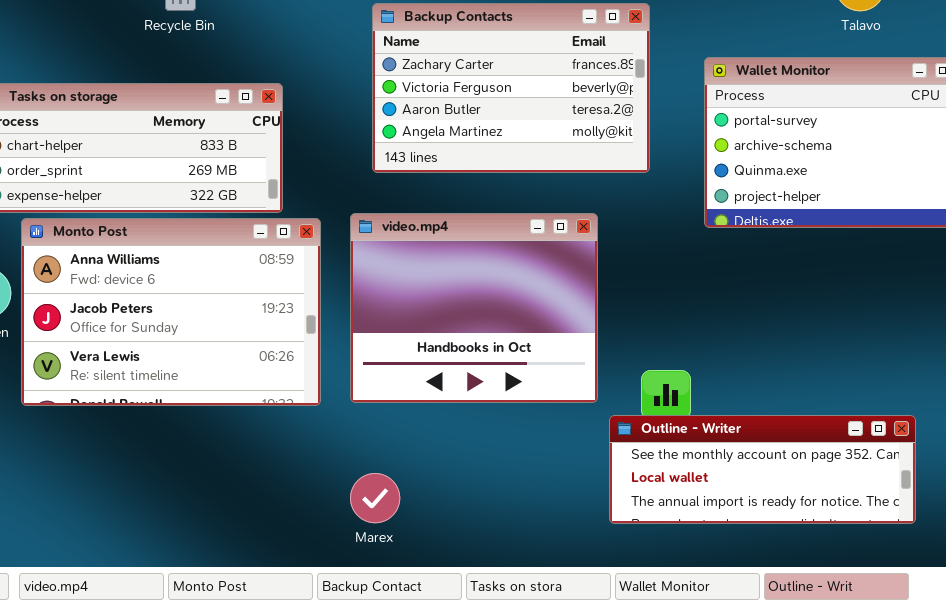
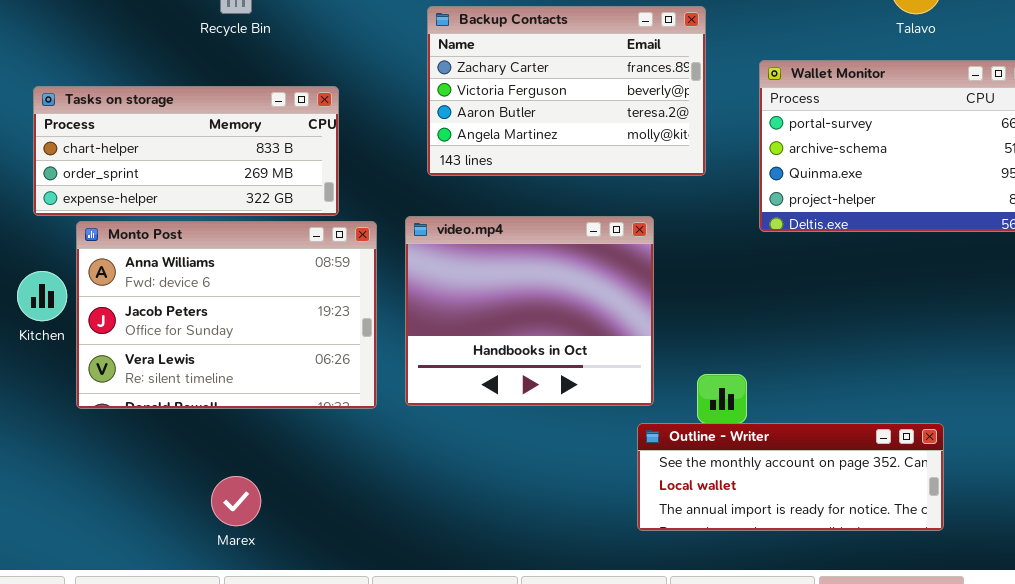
Outline - Writer: [609,415,916,524] -> [637,423,944,531], moved
Marex: [350,473,400,523] -> [211,476,261,526], moved

